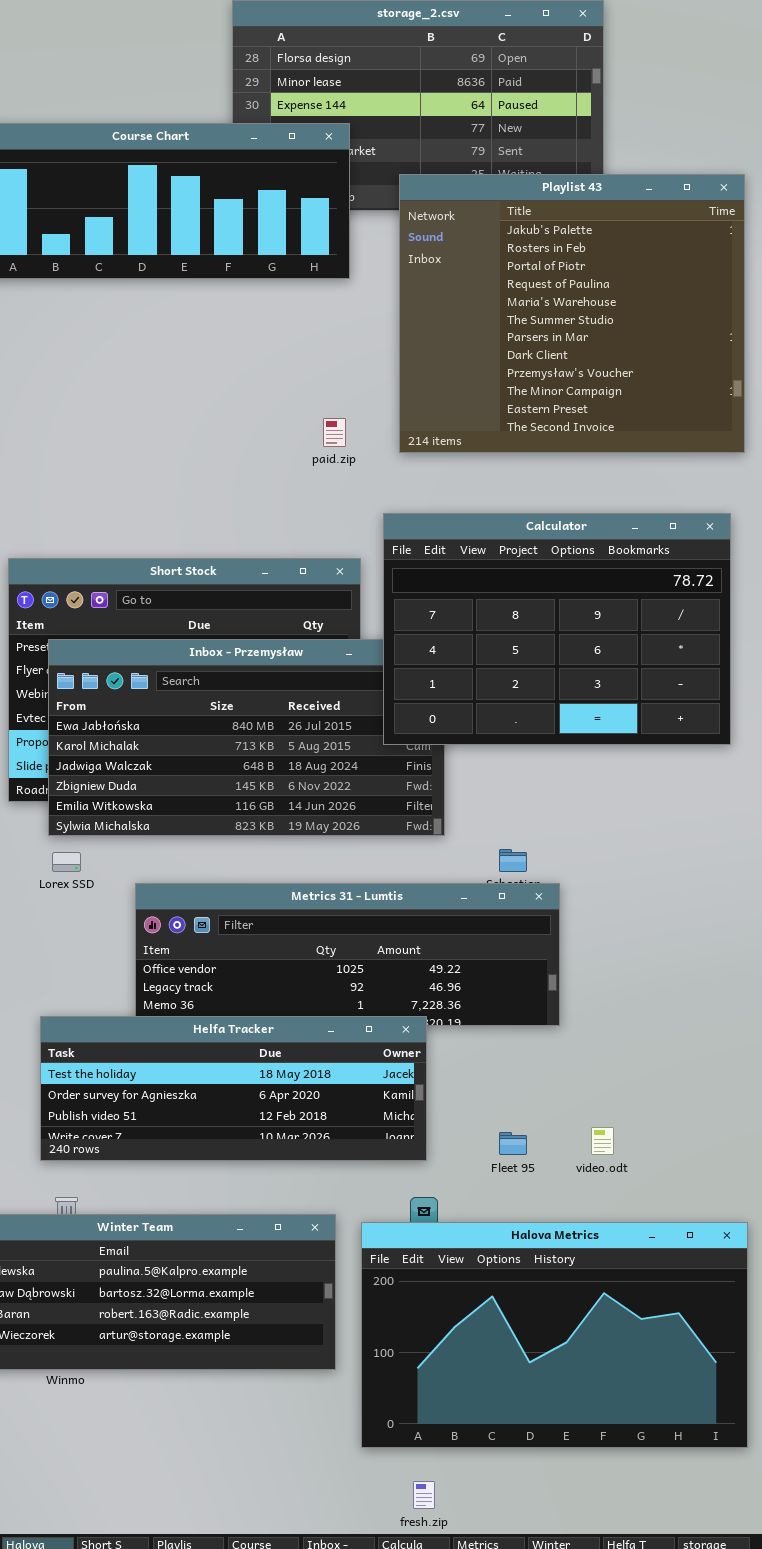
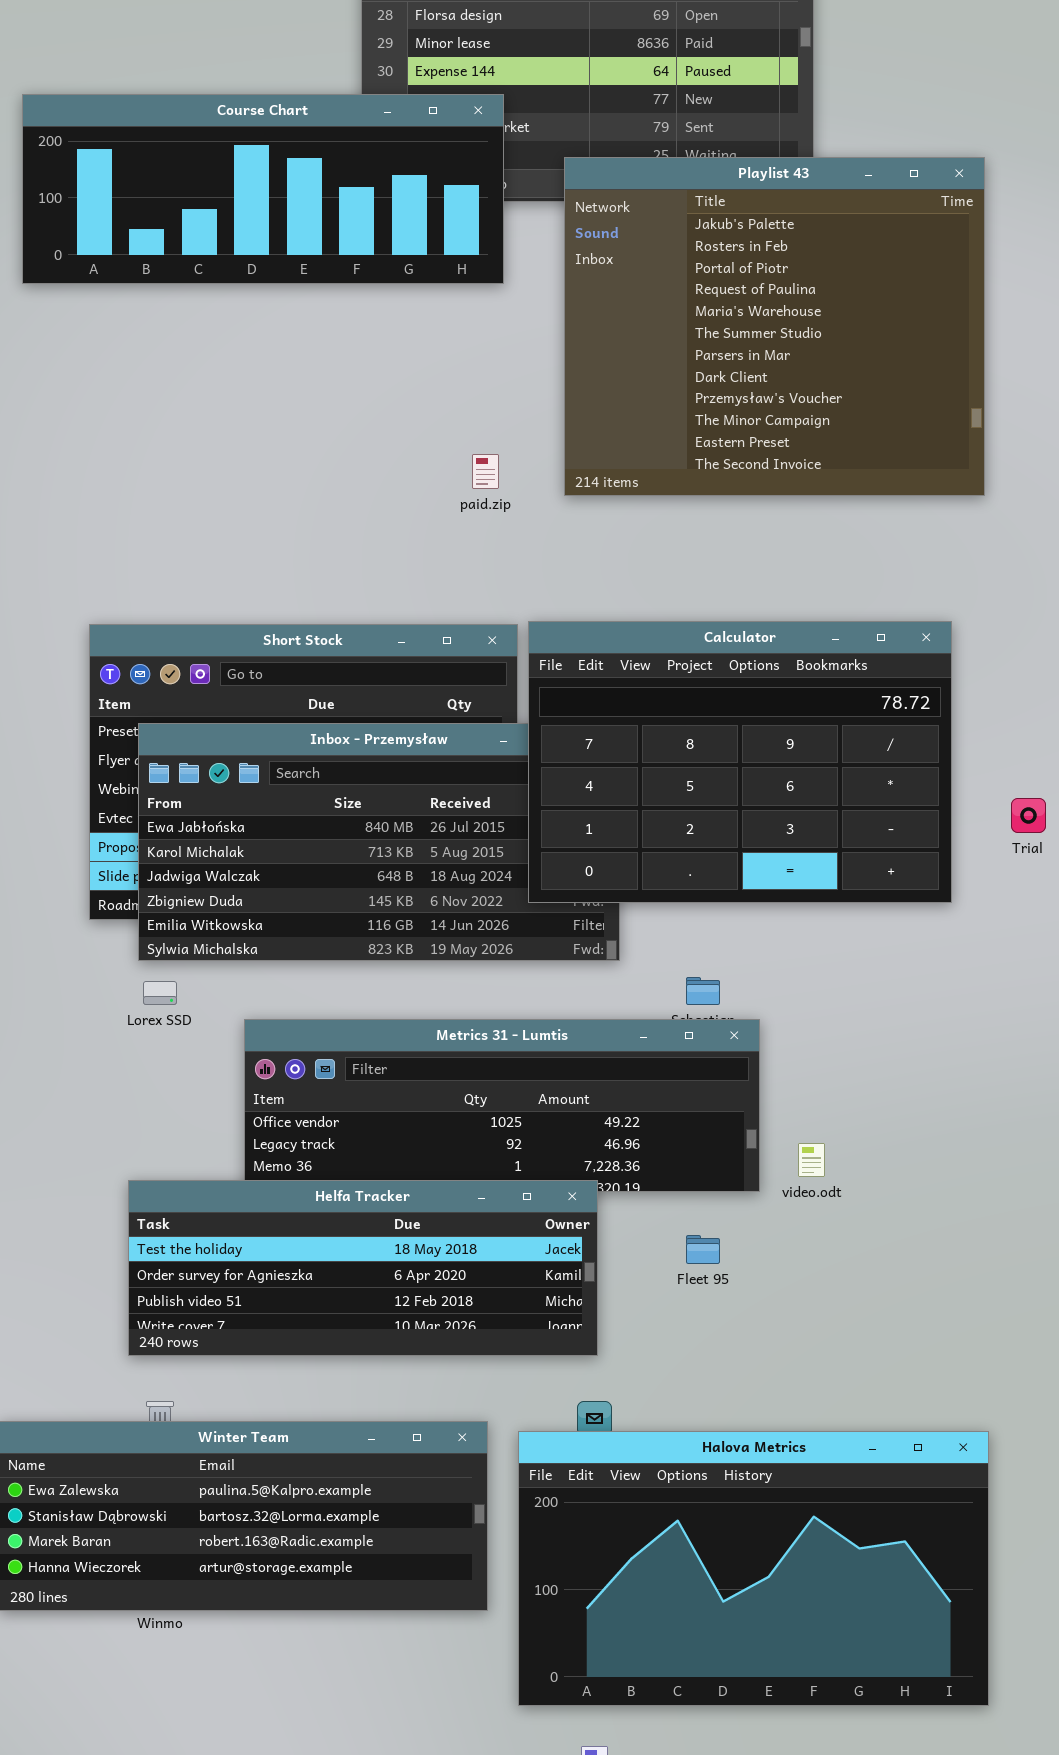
Calculator: [383,513,731,745] -> [528,621,952,903], moved
video.odt: [591,1127,614,1155] -> [798,1143,825,1177], moved
Fleet 95: [499,1132,527,1155] -> [686,1235,720,1264], moved

